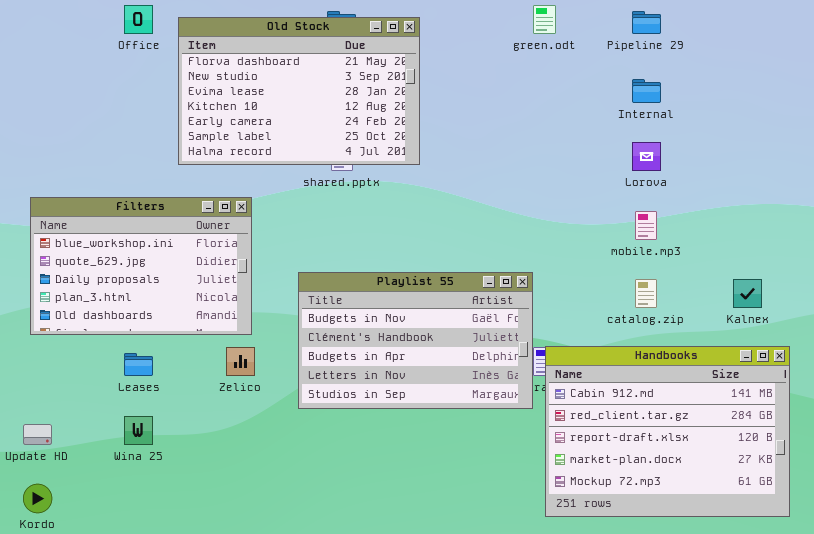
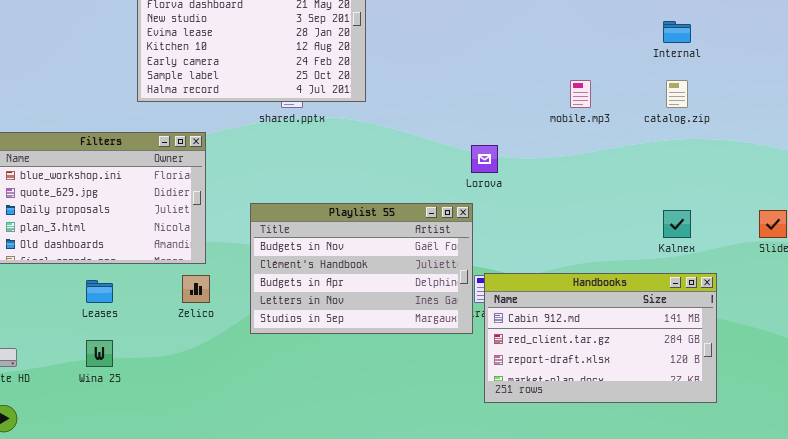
Internal: [632,79,661,103] -> [663,21,691,43], moved
Lorova: [632,142,661,171] -> [471,145,498,173], moved
mobile.mp3: [635,211,657,240] -> [570,80,591,108], moved
catalog.zip: [635,279,657,308] -> [666,80,688,108], moved
Handbooks: [545,346,790,517] -> [484,273,717,403], resized

